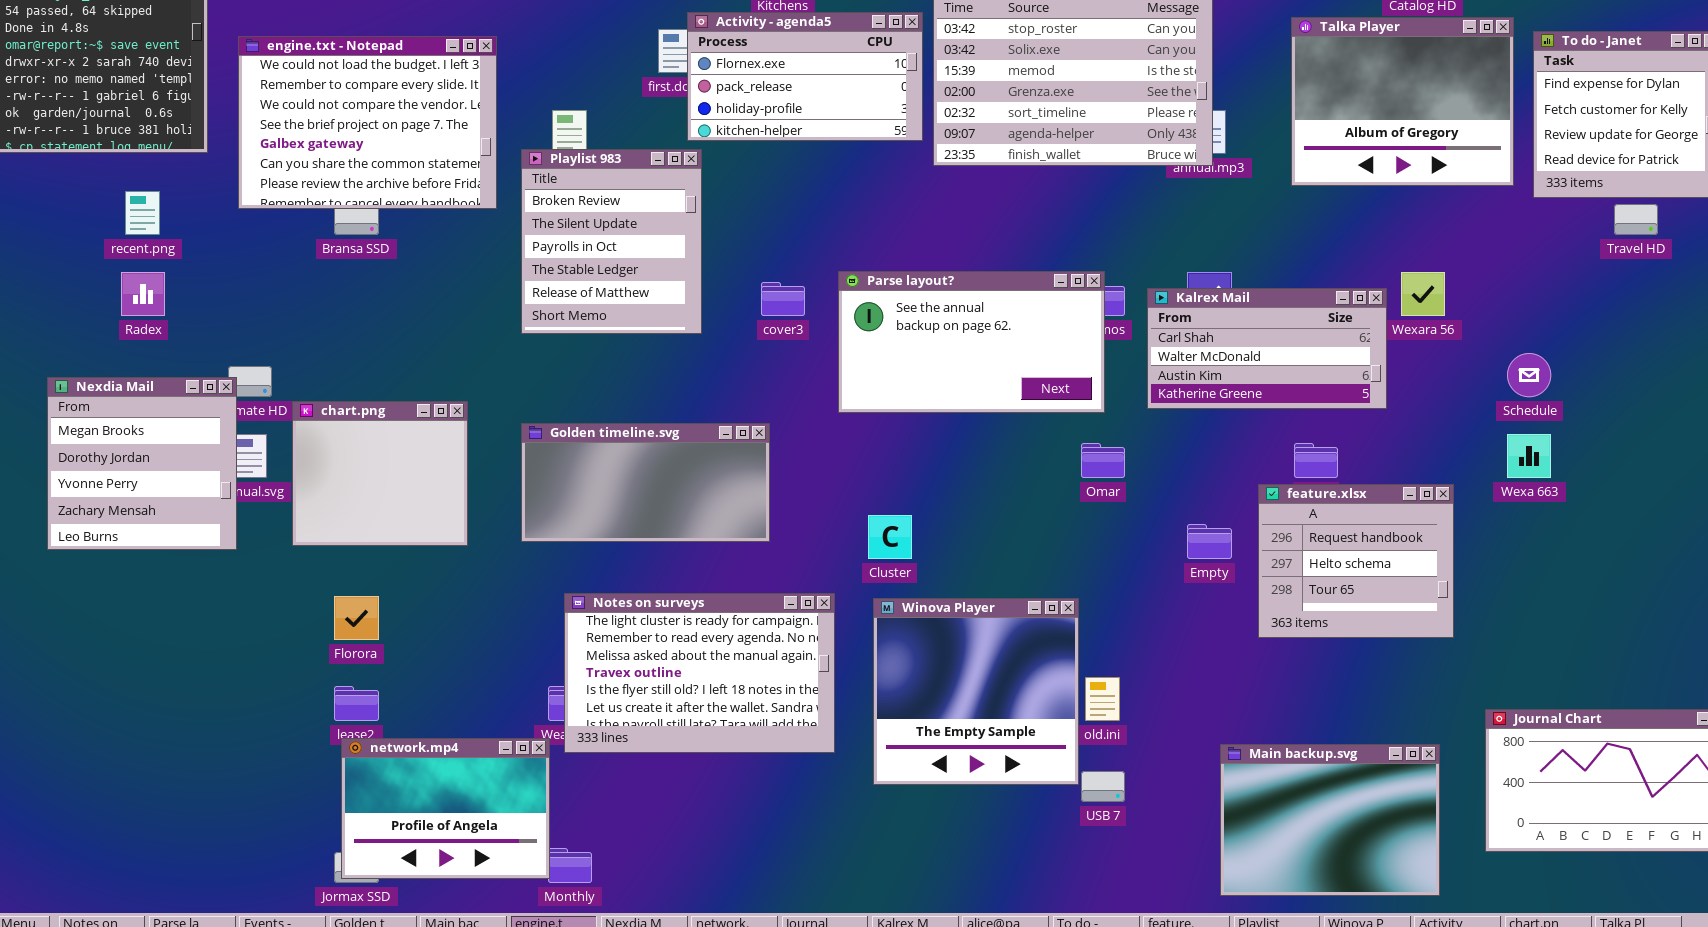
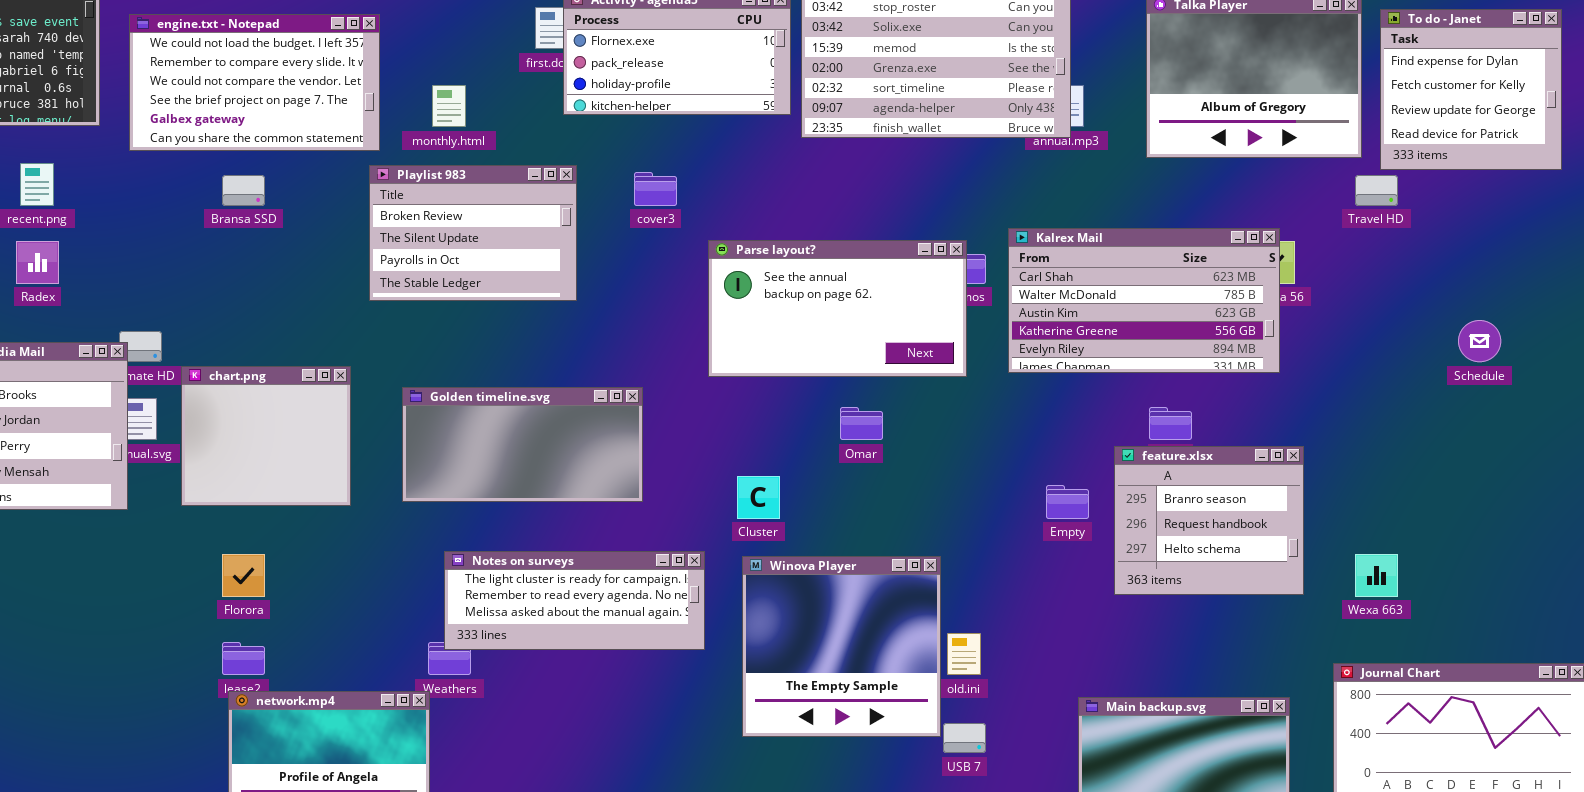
engine.txt - Notepad: [238,36,497,209] -> [129,14,380,151], resized
Playlist 983: [521,149,702,334] -> [369,165,577,301], resized
Travel HD: [1614,204,1658,235] -> [1355,175,1398,206], moved
cover3: [761,282,805,316] -> [634,172,677,206], moved
Kalrex Mail: [1147,288,1387,409] -> [1008,228,1280,373], resized
Schedule: [1507,353,1551,397] -> [1458,320,1501,362], moved
Wexa 663: [1507,434,1551,478] -> [1355,554,1398,597], moved
Omar: [1081,443,1125,478] -> [840,407,883,440], moved
feature.xlsx: [1258,484,1454,638] -> [1114,446,1304,595], scrolled up 1 row
Notes on surveys: [564,593,835,753] -> [444,551,705,650], resized

